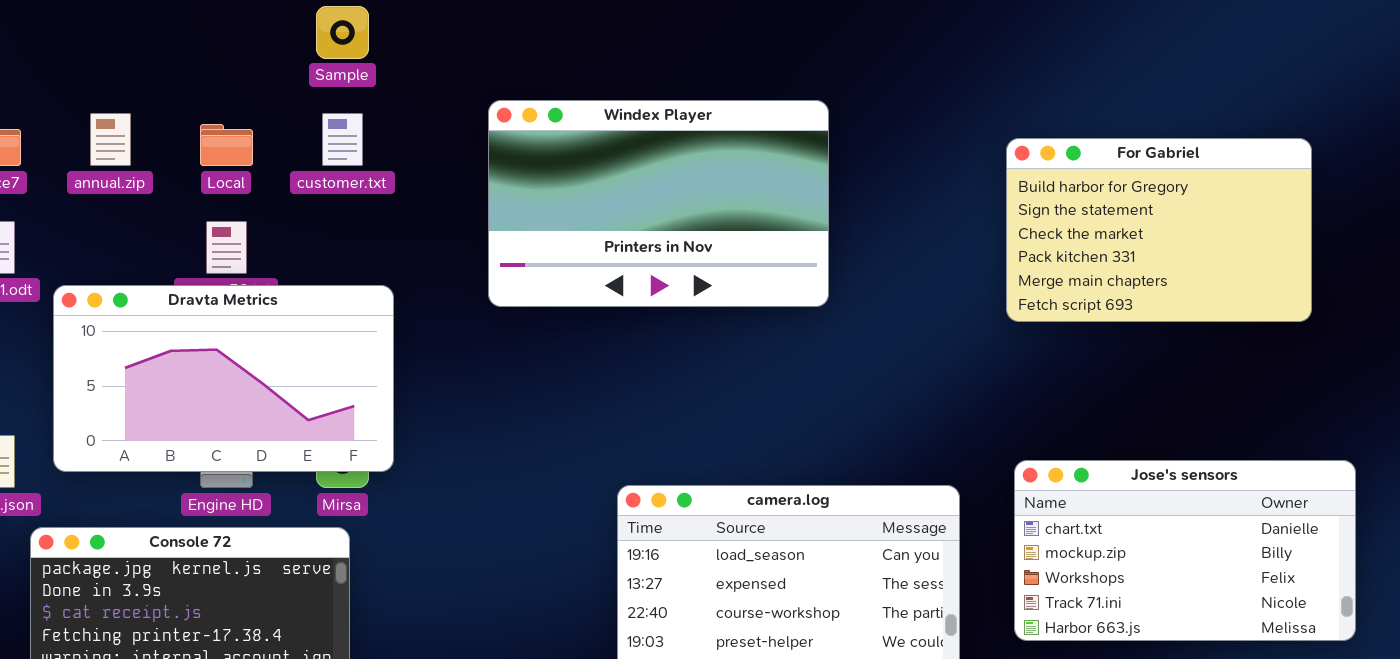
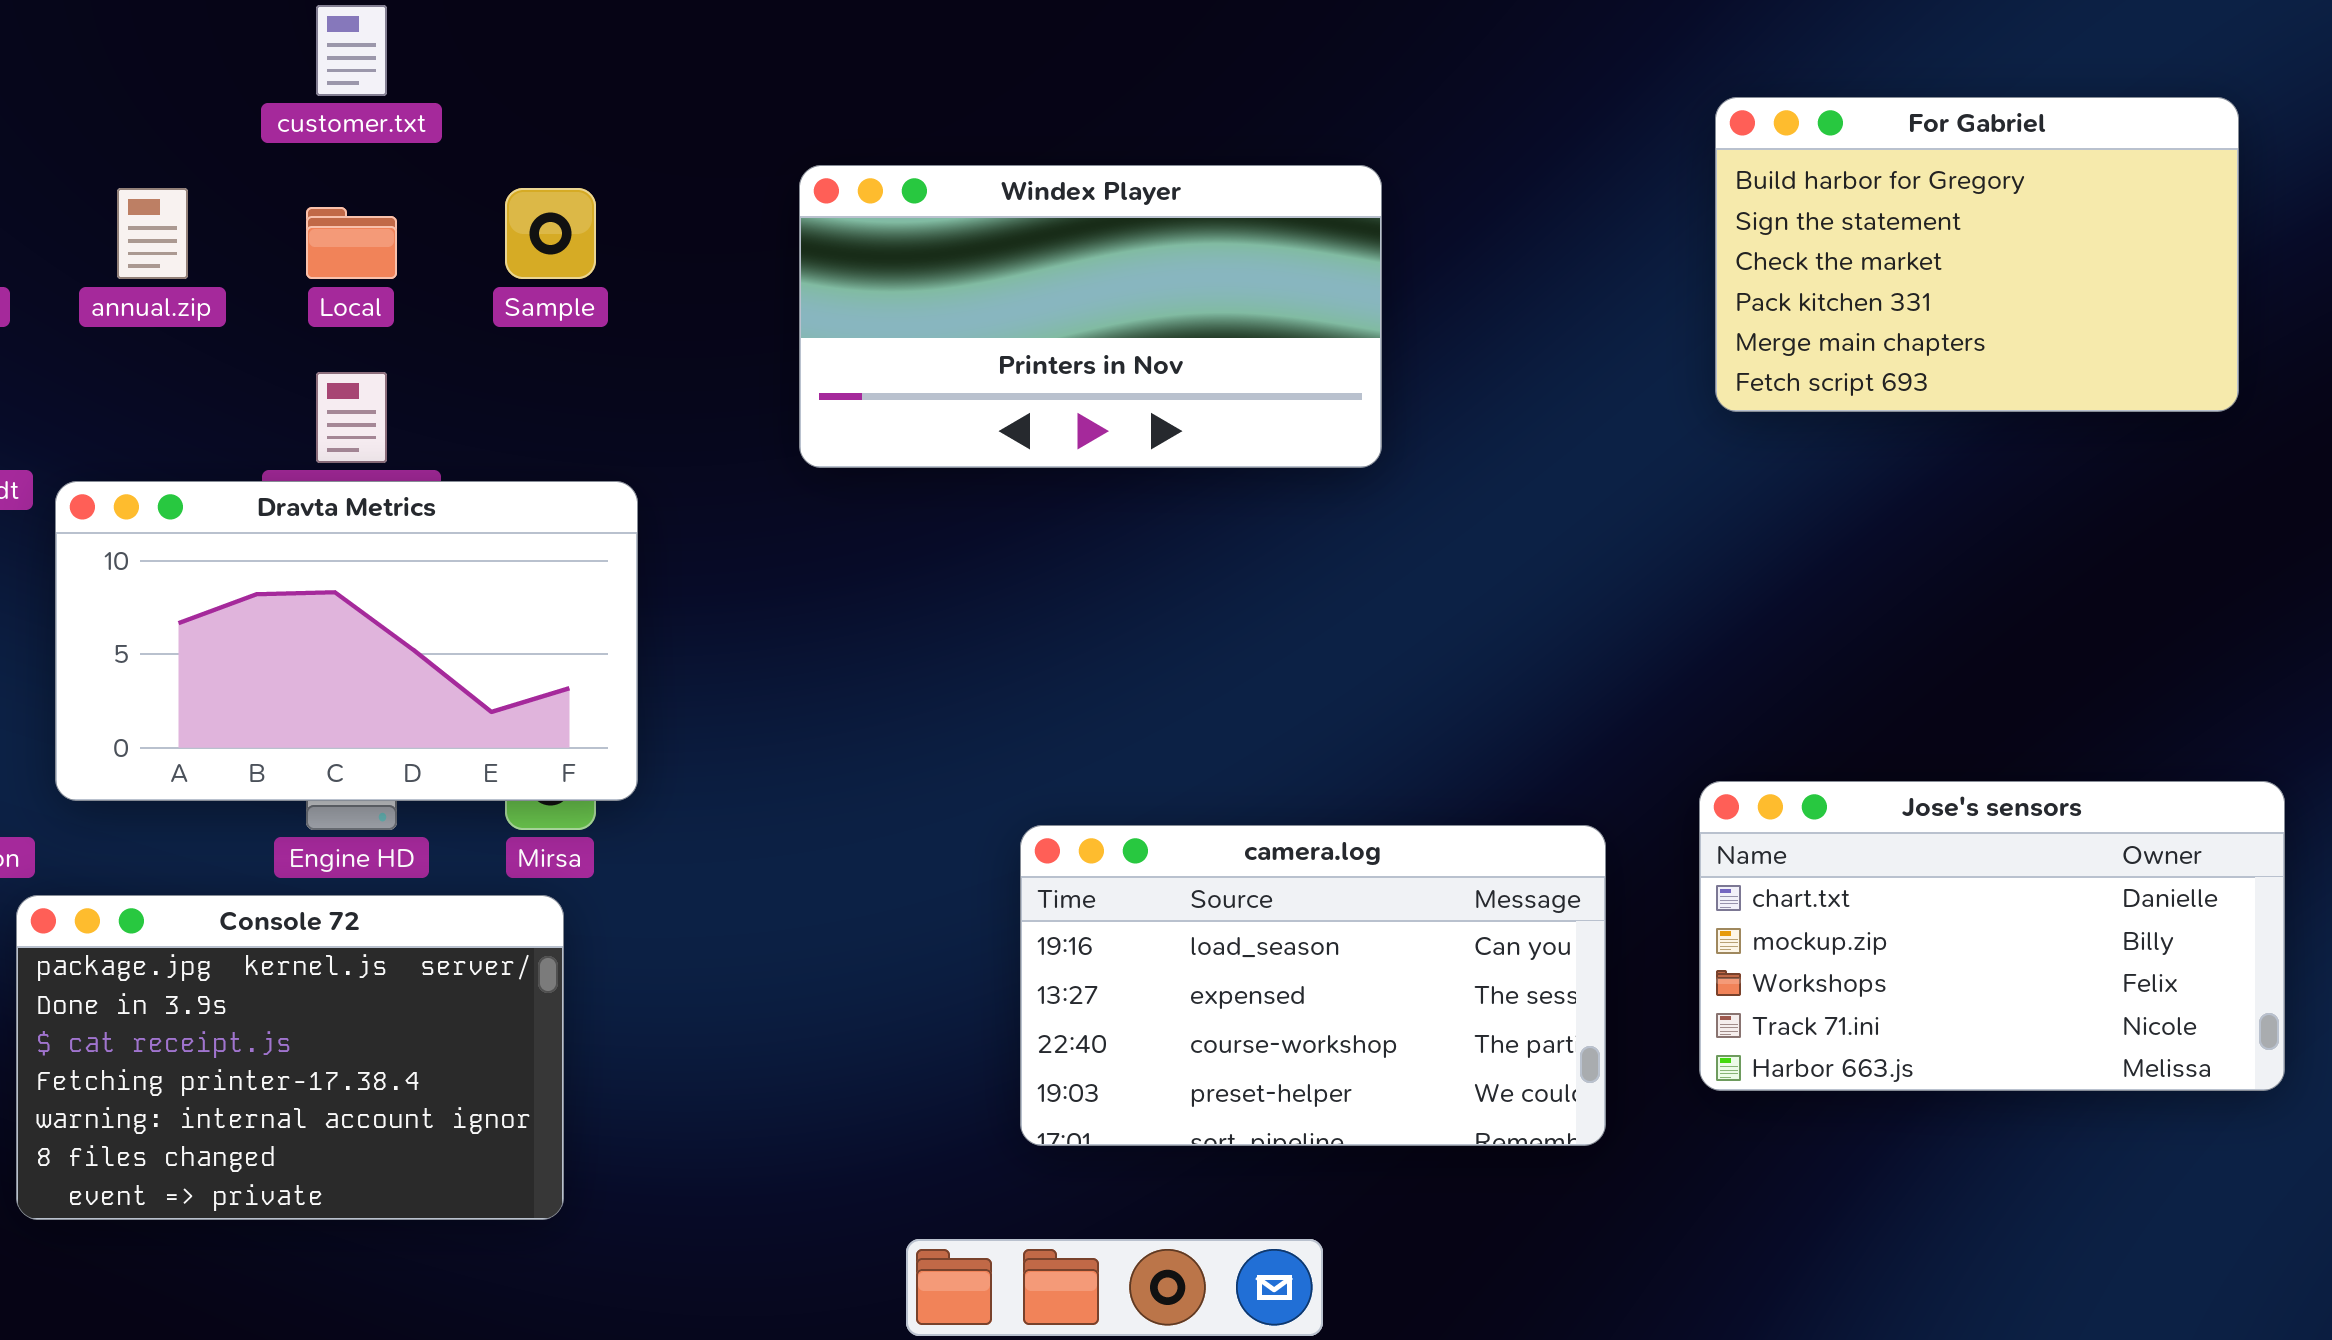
Sample: [316,6,369,59] -> [505,188,596,279], moved
Windex Player: [488,100,829,307] -> [799,165,1382,468], resized
customer.txt: [322,113,363,166] -> [316,5,387,96], moved
For Gabriel: [1006,138,1312,322] -> [1715,97,2239,412], moved

